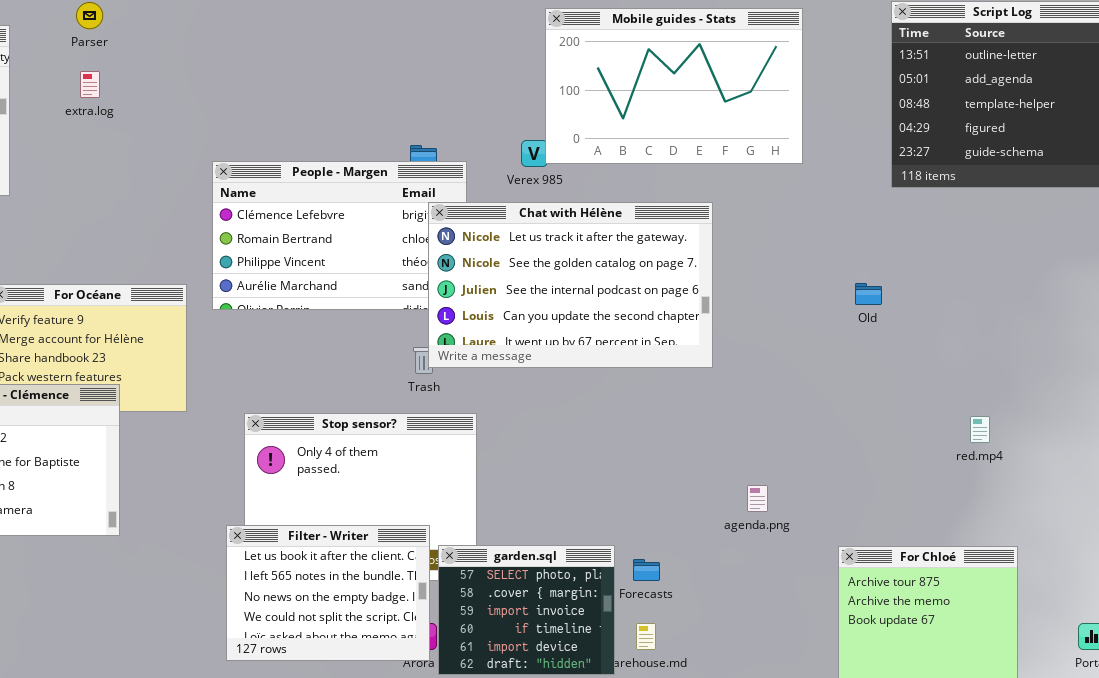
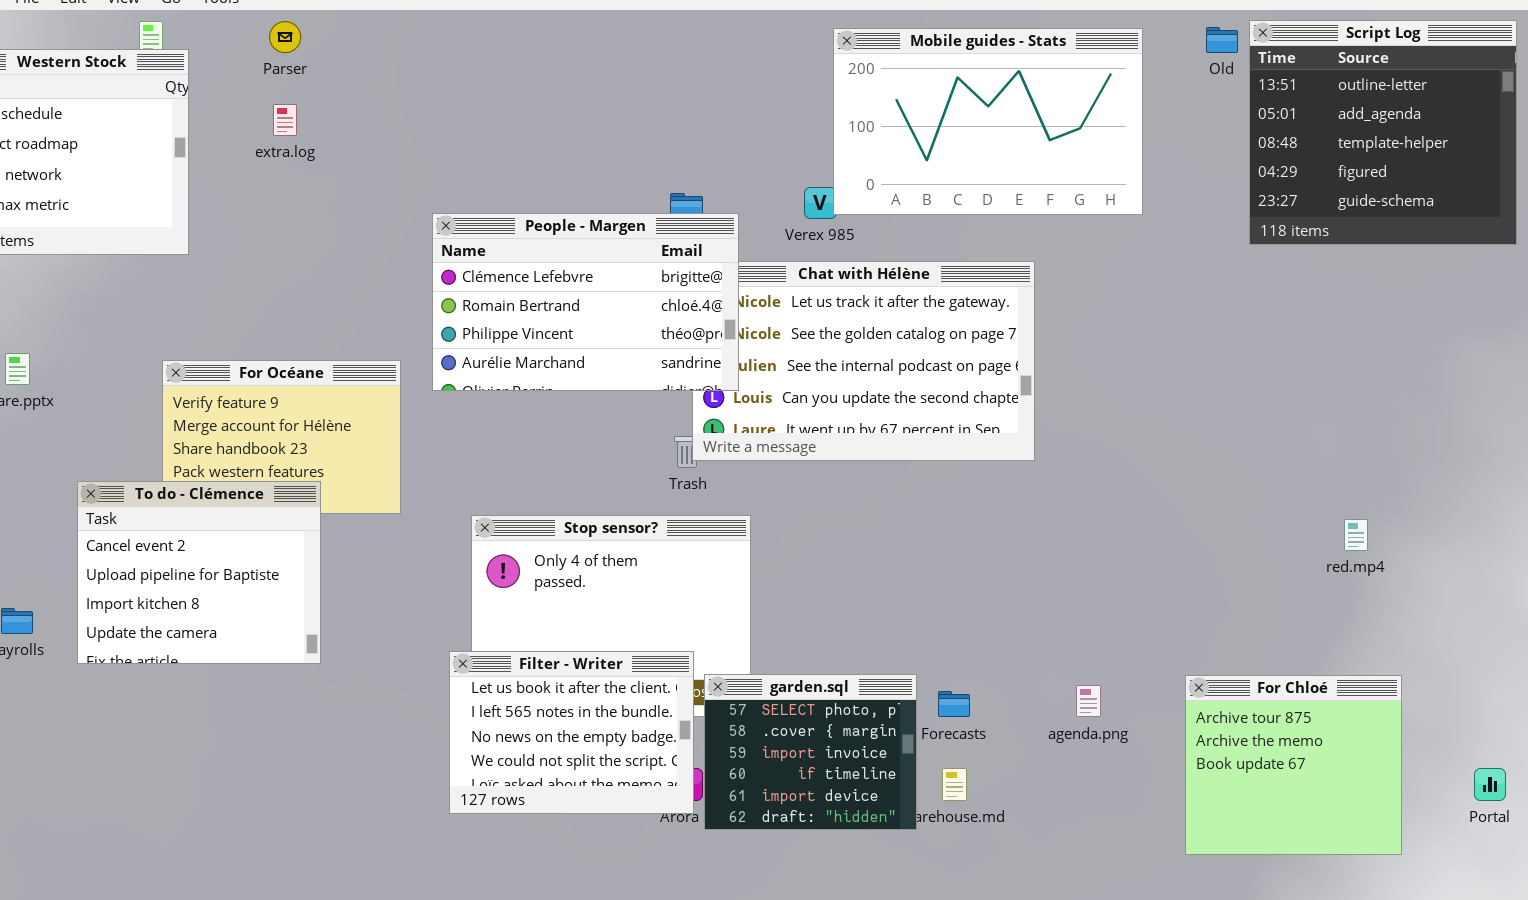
People - Margen: [212,161,467,310] -> [432,213,739,391], raised
Old: [855,283,882,305] -> [1206,27,1238,53], moved
agenda.png: [747,485,768,512] -> [1076,685,1101,717], moved

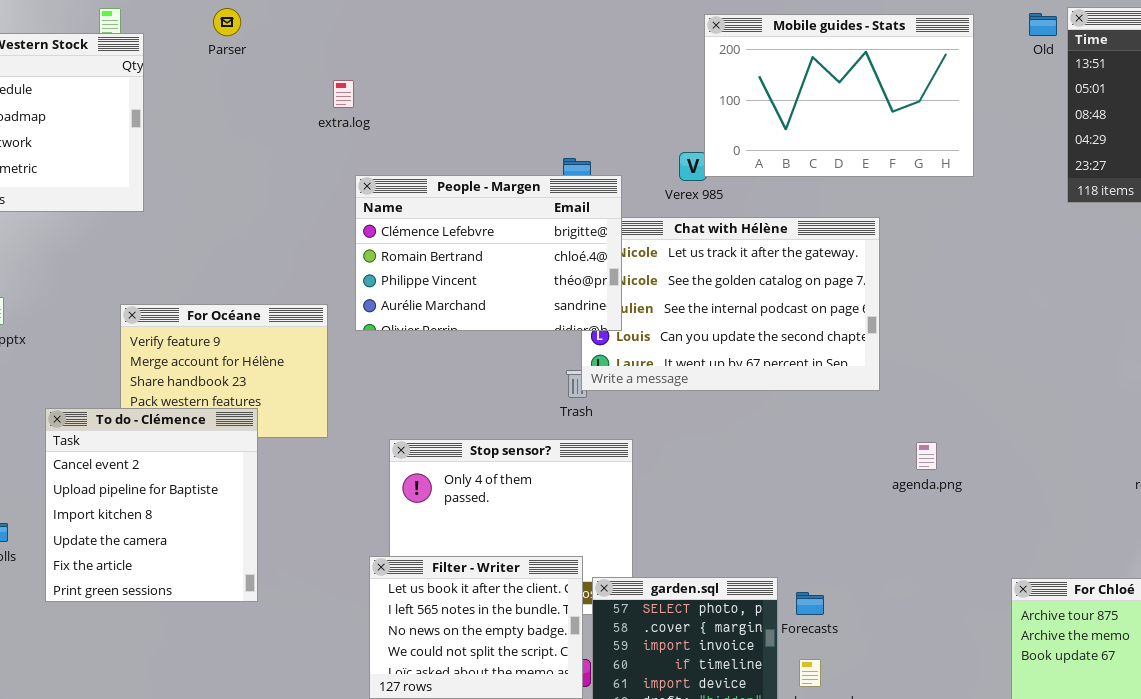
extra.log: [273,104,297,136] -> [333,80,354,108], moved
To do - Clémence: [77,481,321,664] -> [45,408,258,602], resized
agenda.png: [1076,685,1101,717] -> [916,442,937,470], moved

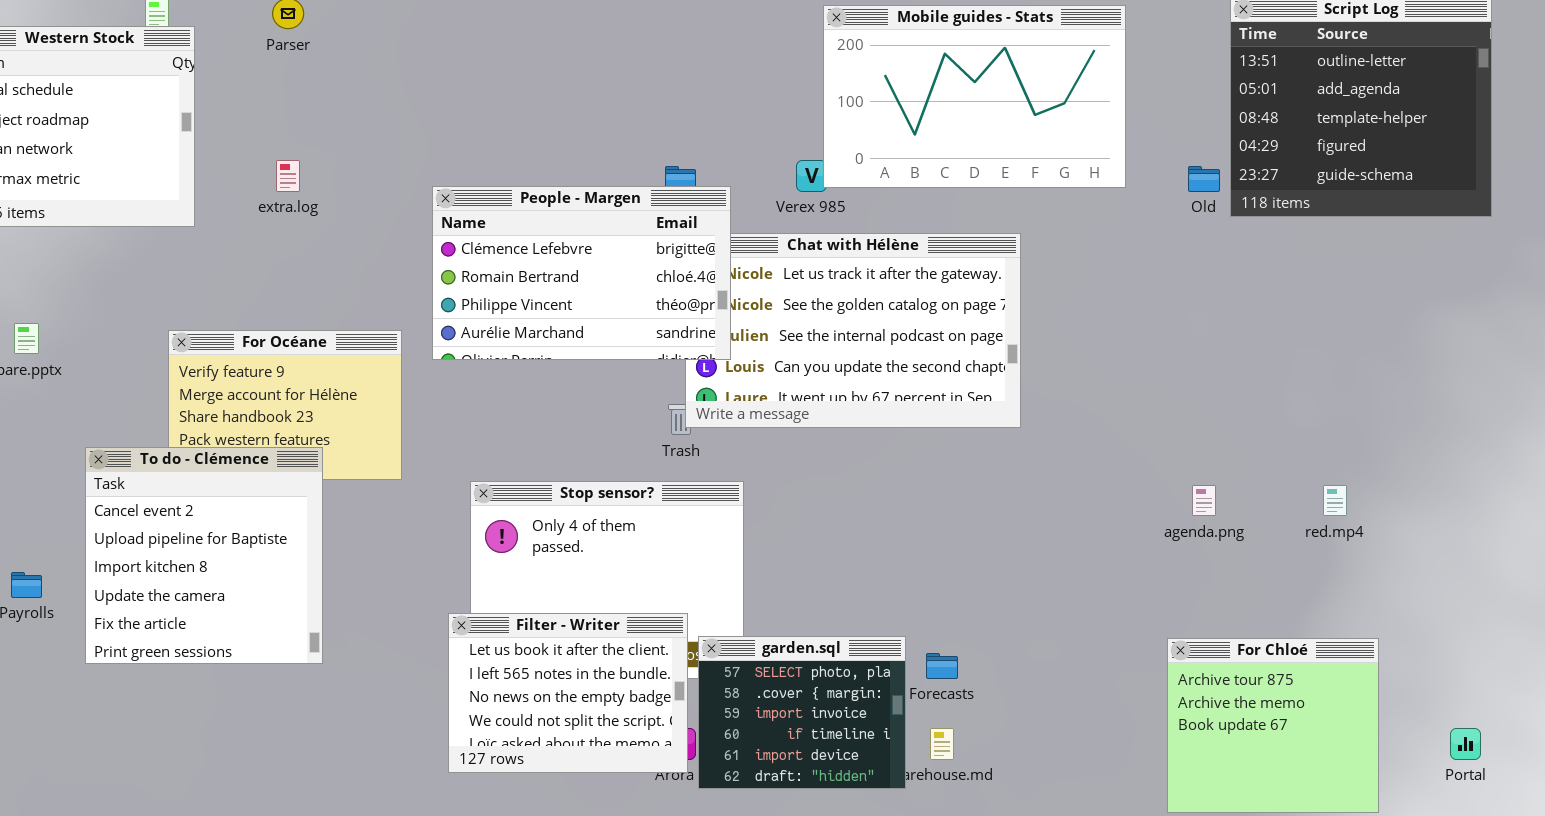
Old: [1029,13,1057,36] -> [1188,166,1220,192], moved
extra.log: [333,80,354,108] -> [276,160,300,192], moved
agenda.png: [916,442,937,470] -> [1192,485,1216,516], moved

